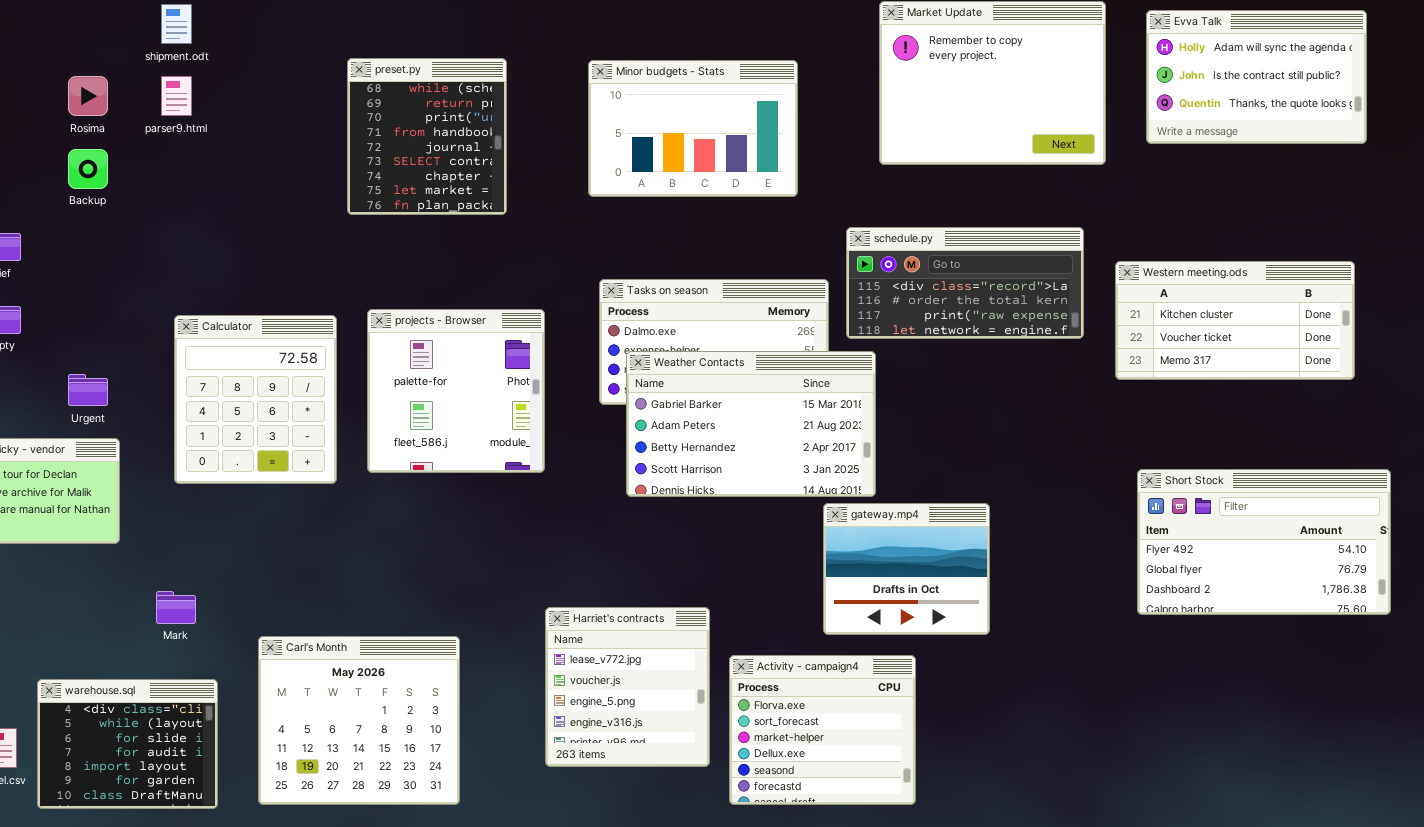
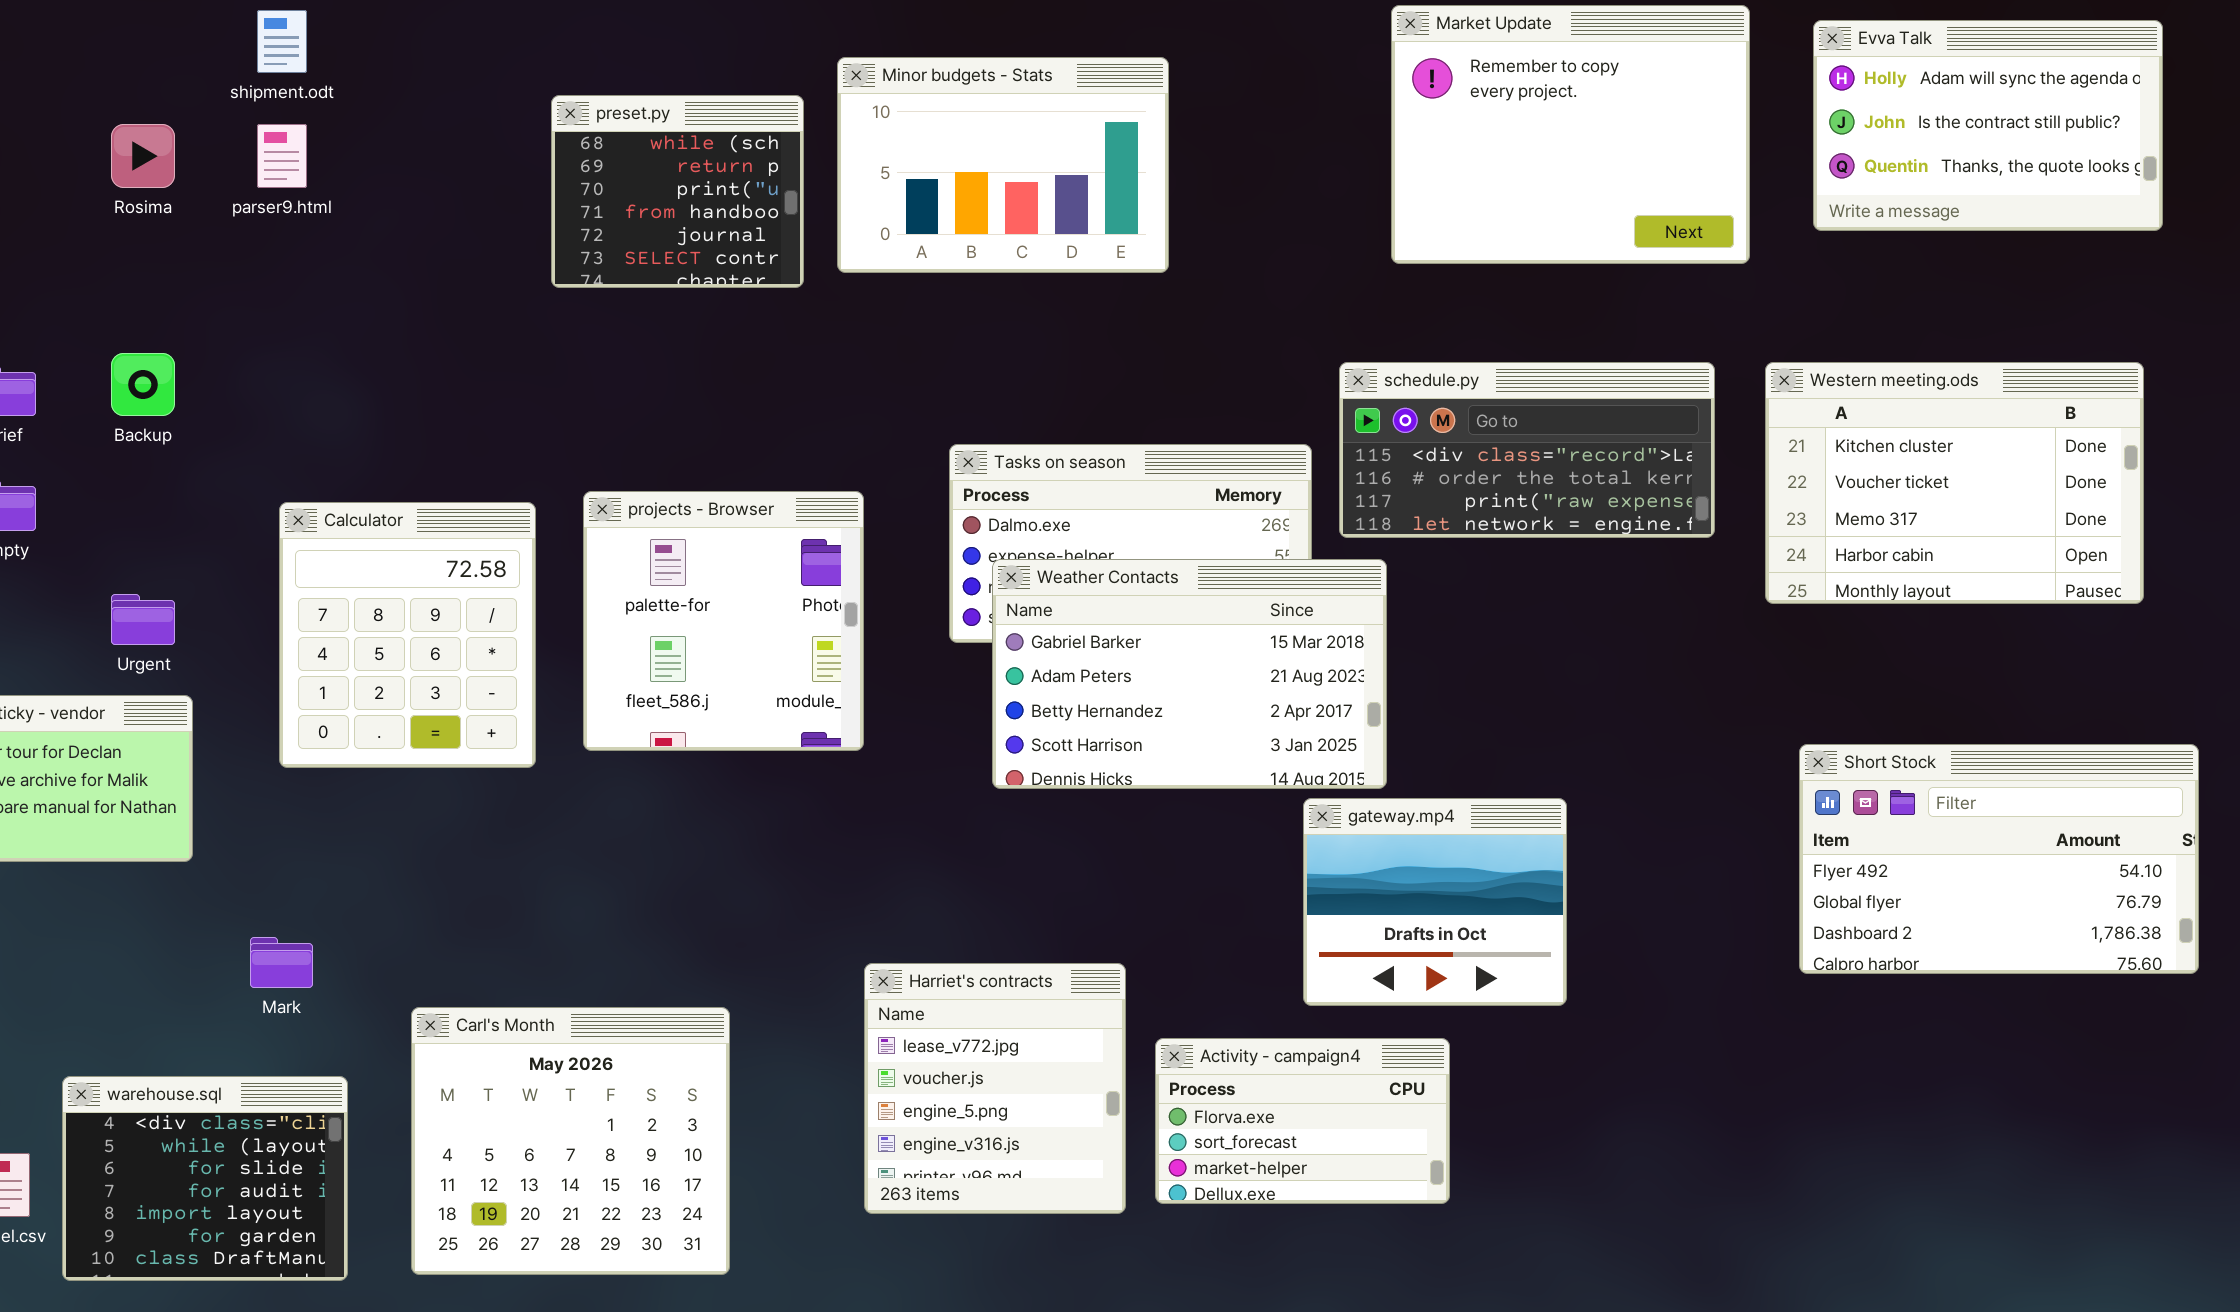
preset.py: [347,58,507,215] -> [551,95,804,288], resized
Minor budgets - Stats: [588,60,798,197] -> [837,57,1169,273], moved
Backup: [68,149,108,189] -> [111,353,175,416], moved
Western meeting.ods: [1115,261,1355,380] -> [1765,362,2144,604], resized
Activity - campaign4: [729,655,916,805] -> [1155,1038,1450,1204], resized

